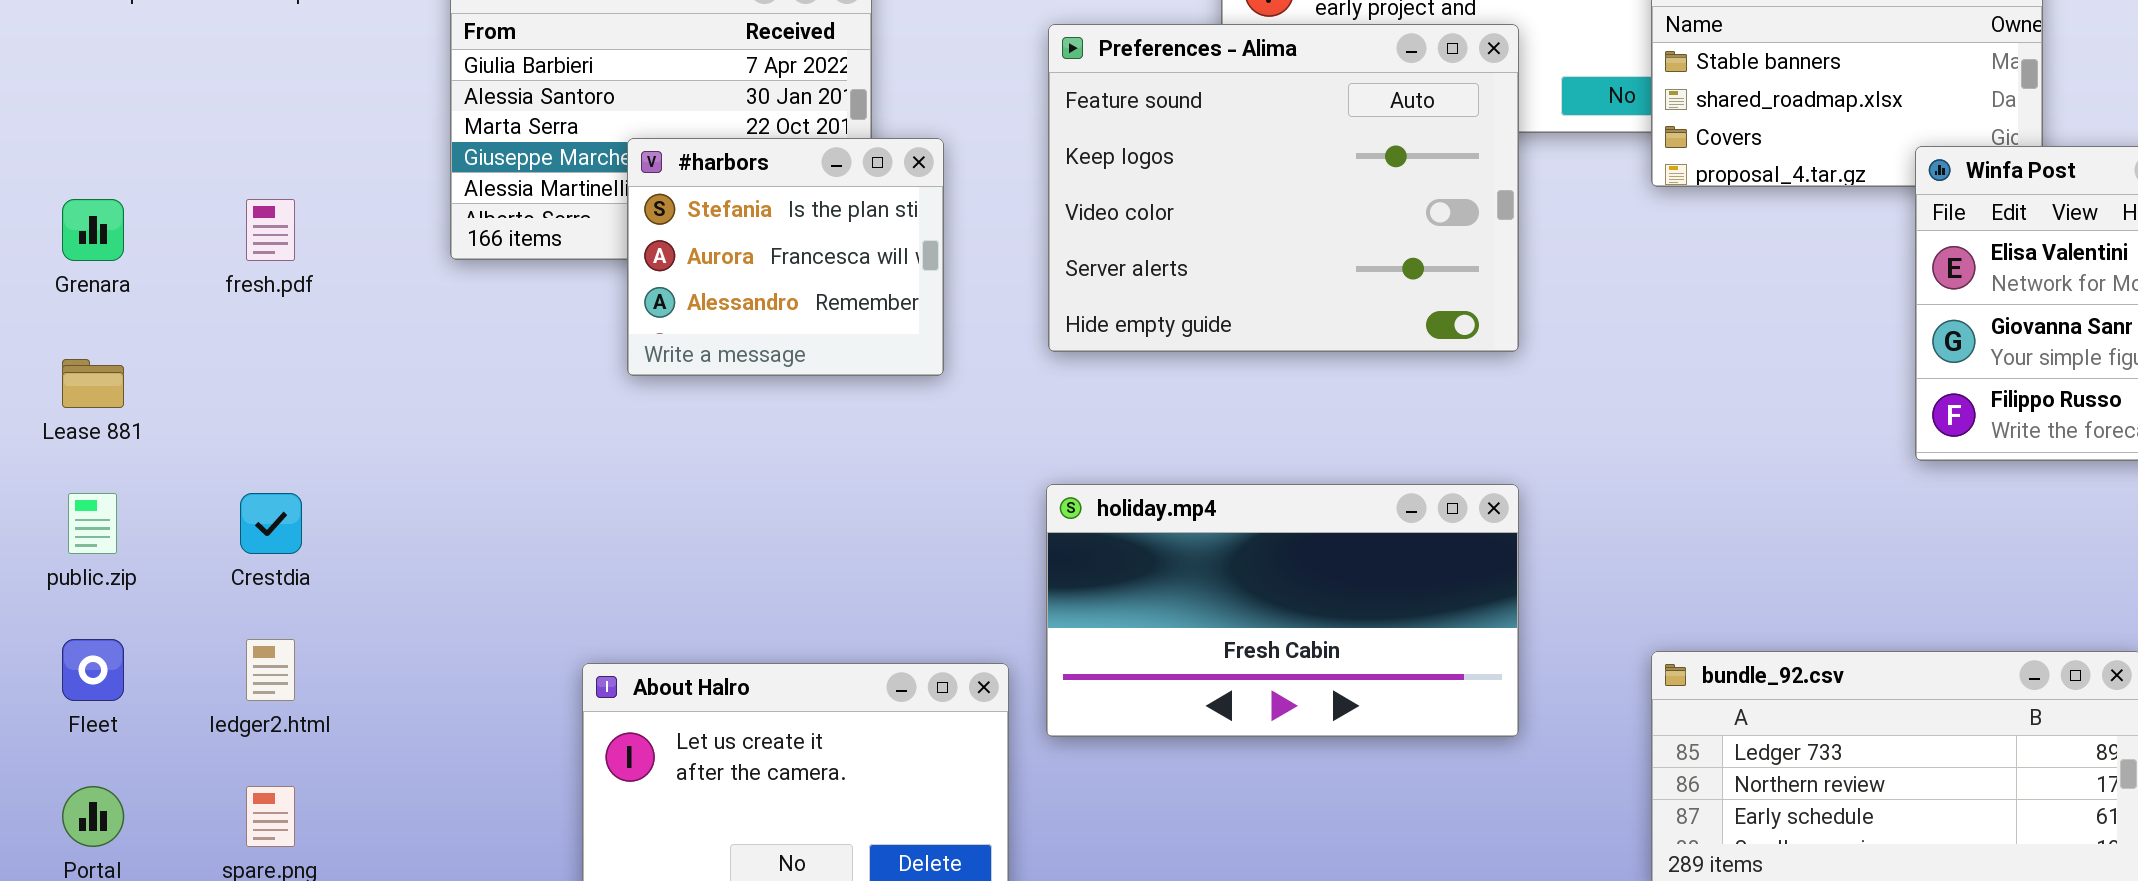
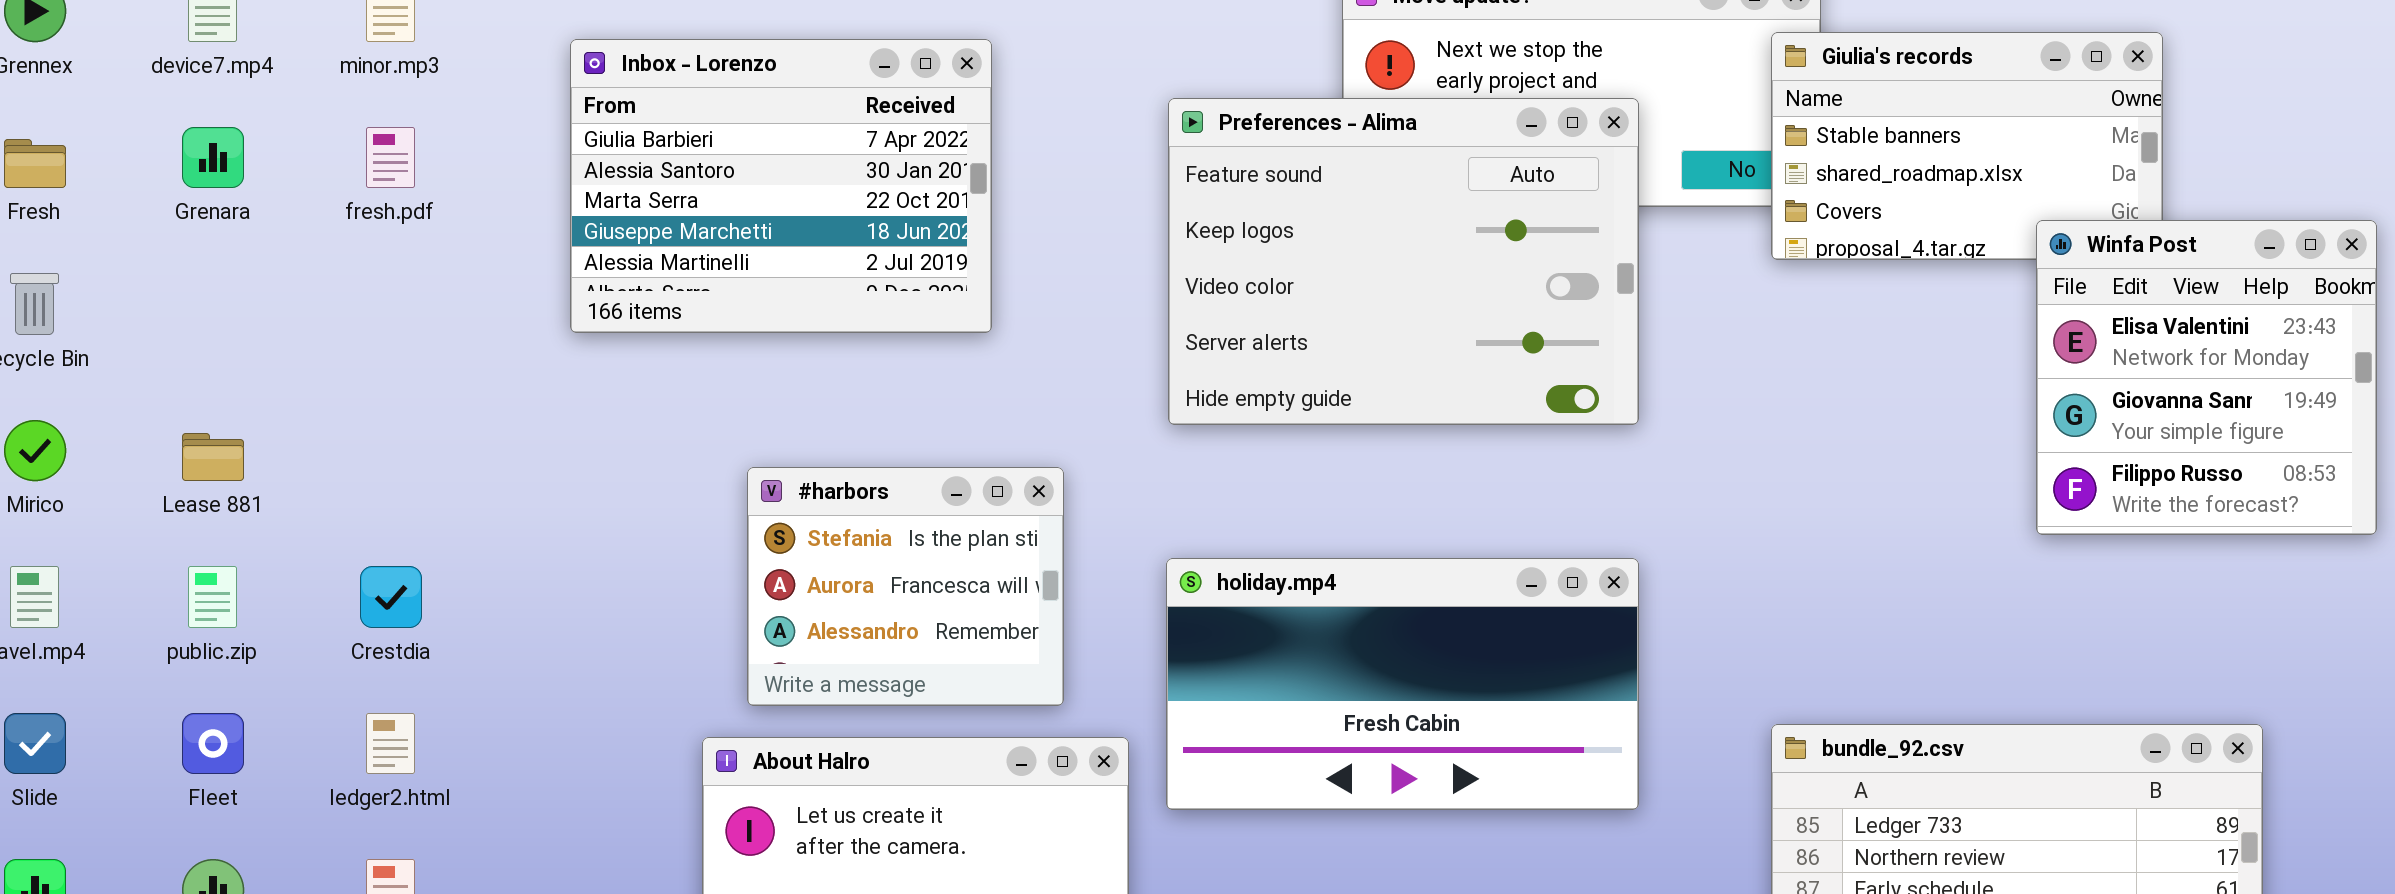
#harbors: [627,138,944,376] -> [747,467,1064,706], moved
Grenara: [62,199,124,261] -> [182,127,244,188], moved
fresh.pdf: [246,199,295,261] -> [366,127,415,188], moved

